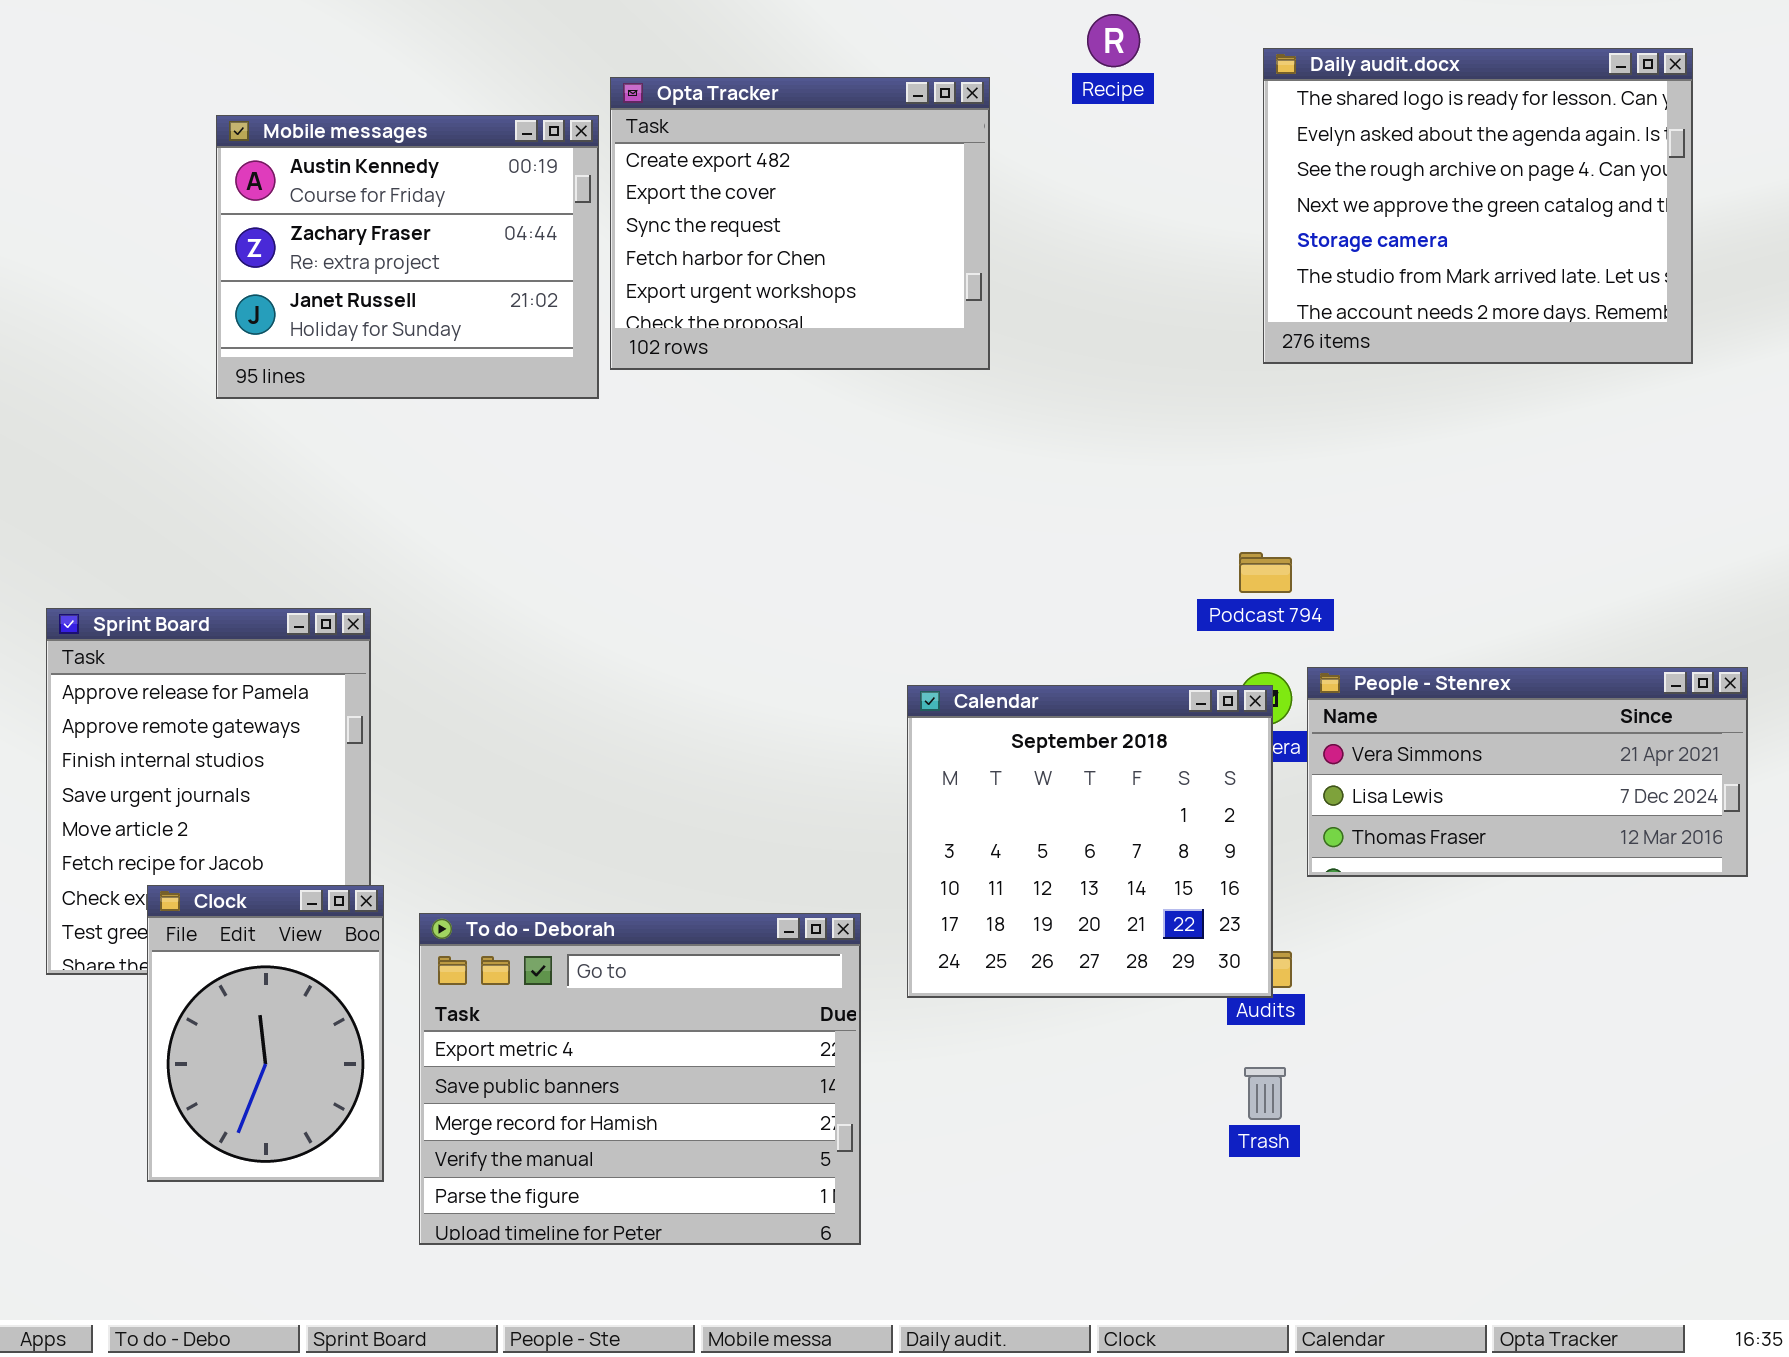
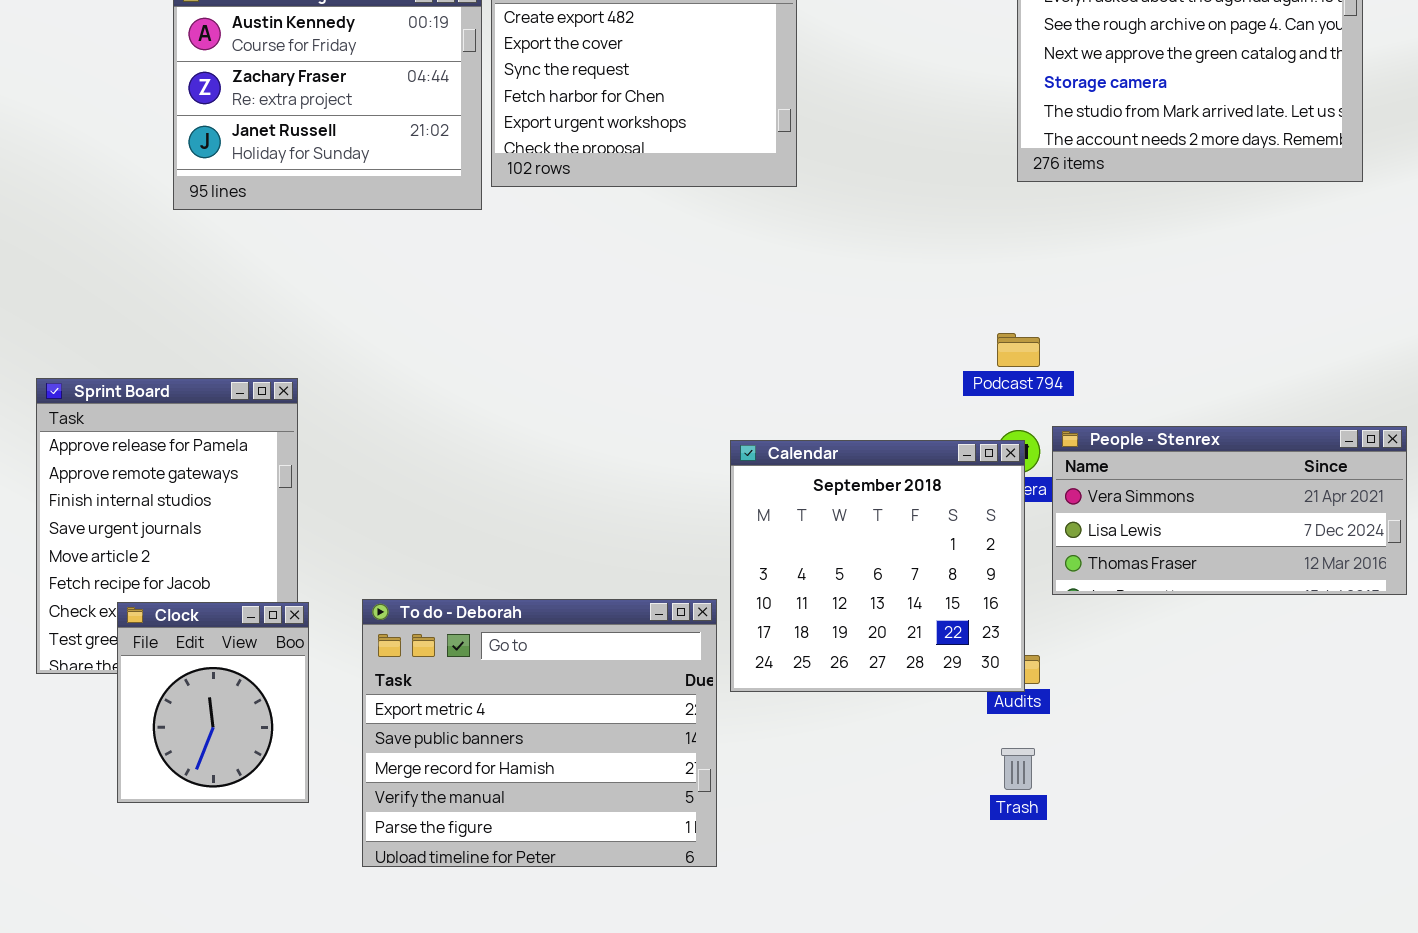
Clock: [147,885,384,1182] -> [117,602,309,803], resized
To do - Deborah: [419,913,861,1245] -> [362,599,717,867], moved

